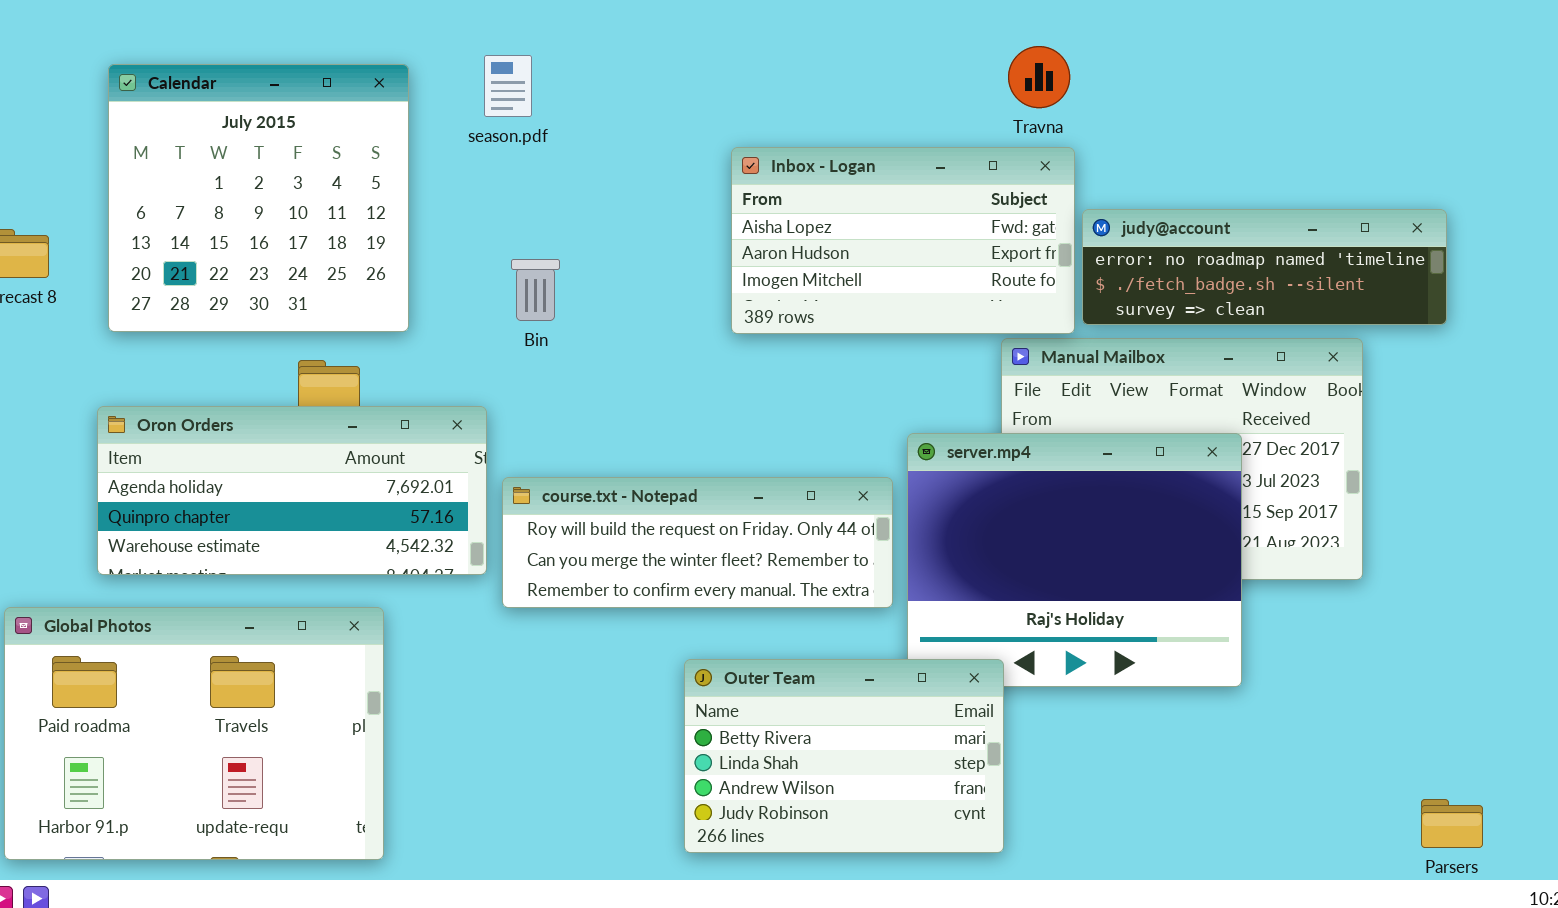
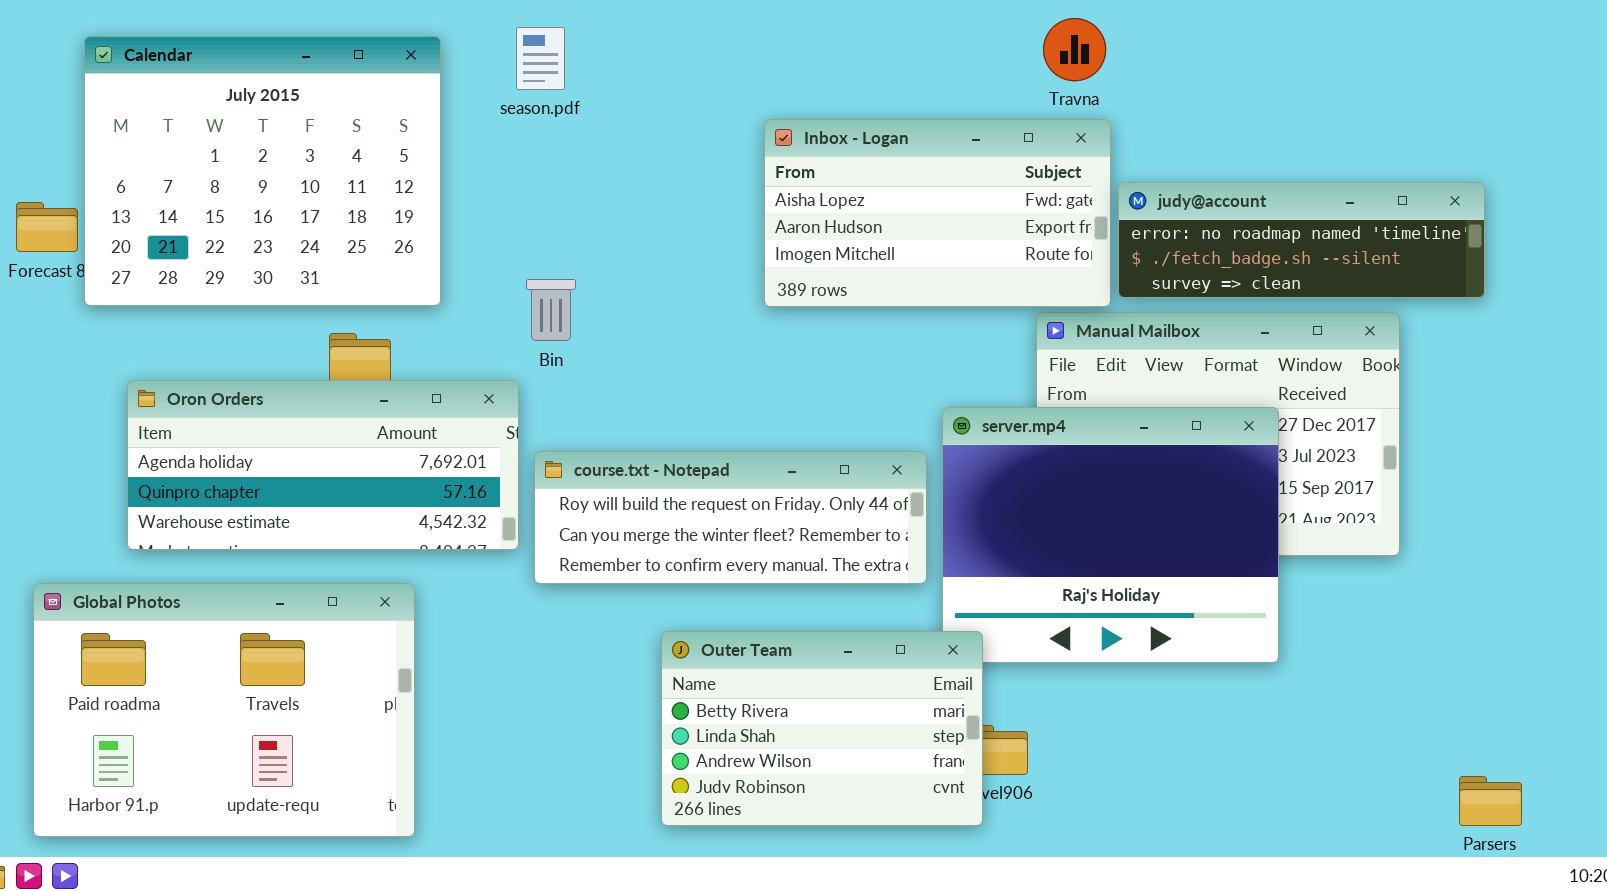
Calendar: [108,64,409,332] -> [84,36,441,306], resized
Bin: [511,259,560,321] -> [526,279,576,341], moved
Outer Team: [684,659,1004,853] -> [661,631,983,826], moved

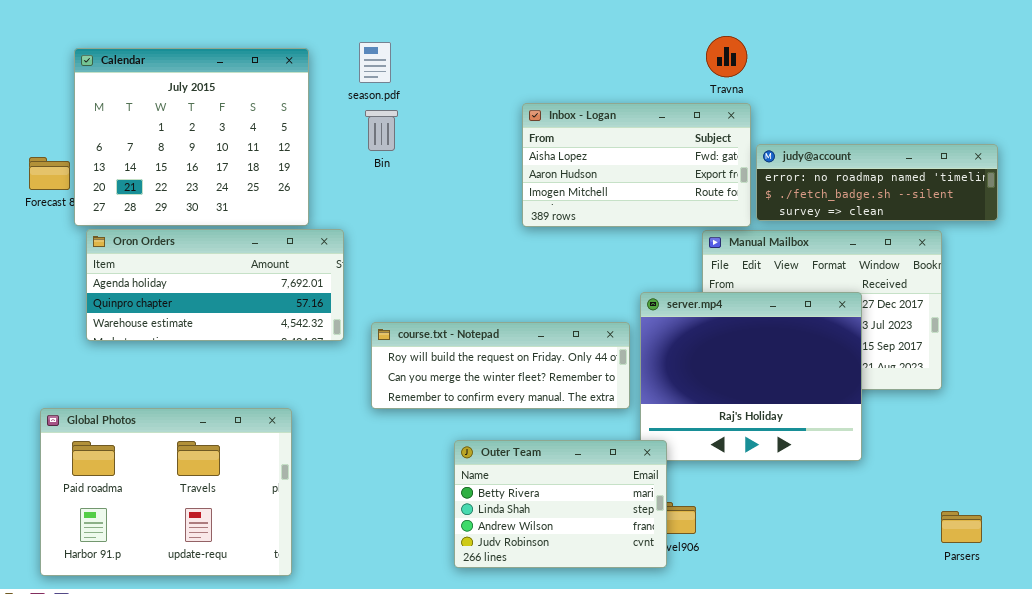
Bin: [526,279,576,341] -> [365,110,398,151], moved
Oron Orders: [127,380,519,550] -> [86,229,344,341], moved
Parsers: [1459,776,1522,826] -> [941,511,982,543], moved

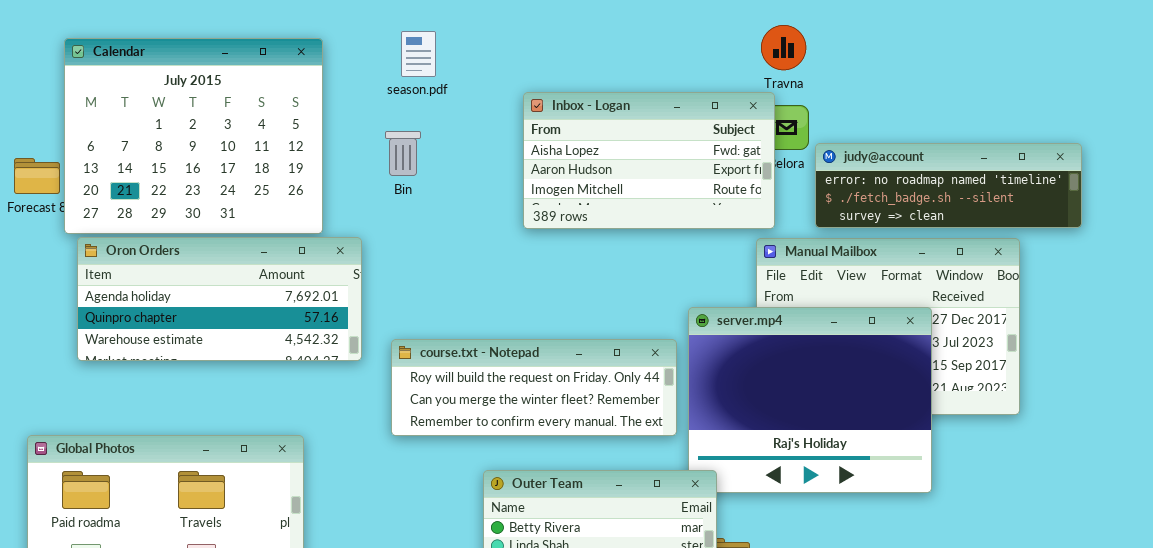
season.pdf: [359,42,391,83] -> [401,31,436,77], moved
Inbox - Logan: [522,103,751,227] -> [523,92,775,229], moved
Bin: [365,110,398,151] -> [385,131,421,176], moved

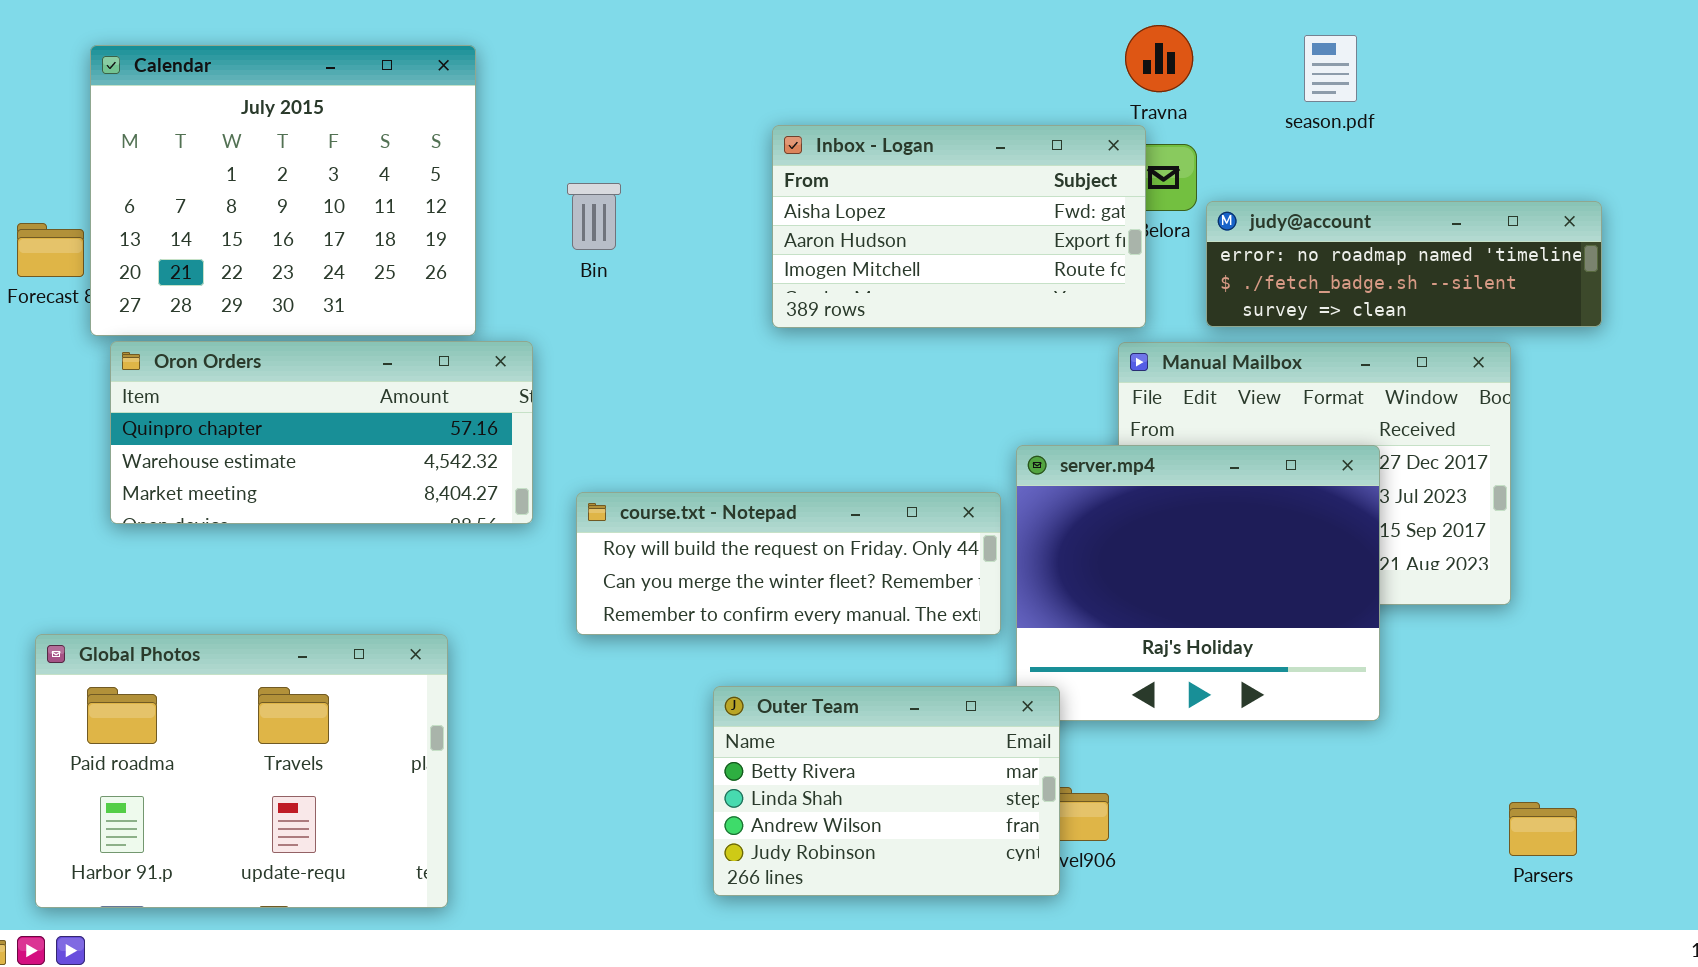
season.pdf: [401,31,436,77] -> [1304,35,1357,102], moved
Oron Orders: [77,237,362,361] -> [110,341,533,524], scrolled down 1 row

